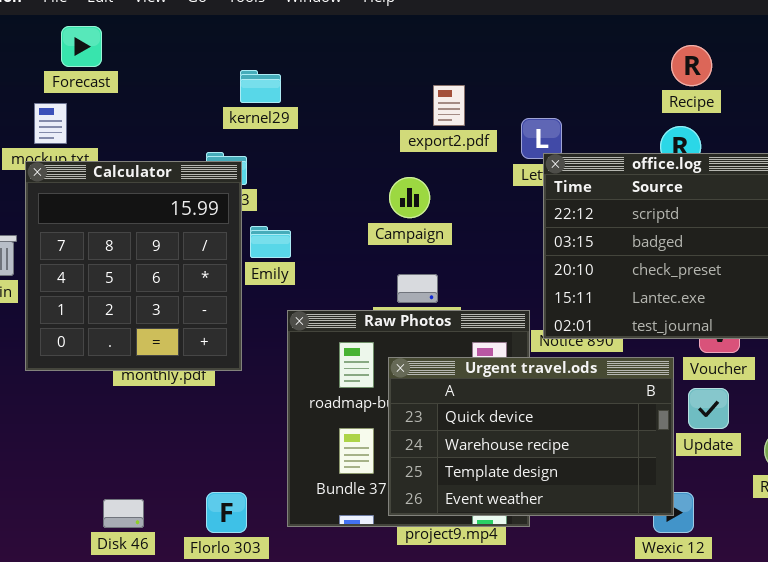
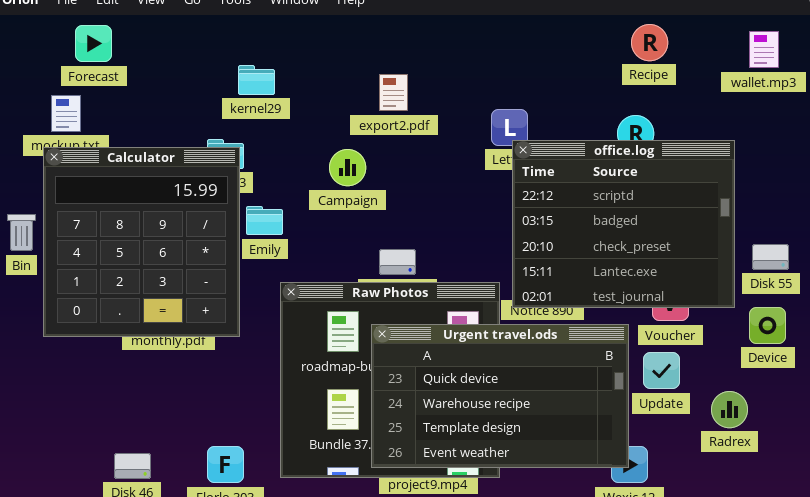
Recipe: [671,45,712,86] -> [631,24,668,61], moved
export2.pdf: [433,85,465,126] -> [379,74,408,111], moved
Campaign: [389,177,430,218] -> [329,149,366,186], moved

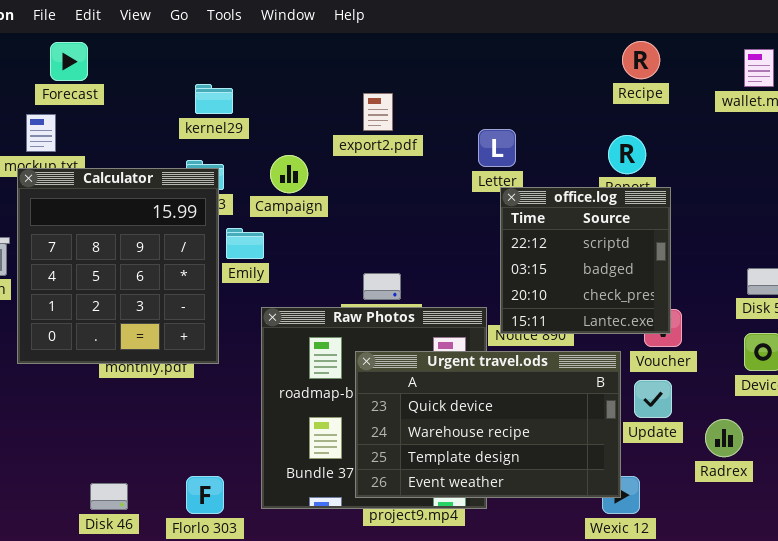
kernel29: [238,65,275,95] -> [195,84,233,114], moved
office.log: [512,140,735,308] -> [500,187,671,334], resized
Campaign: [329,149,366,186] -> [270,155,308,193], moved

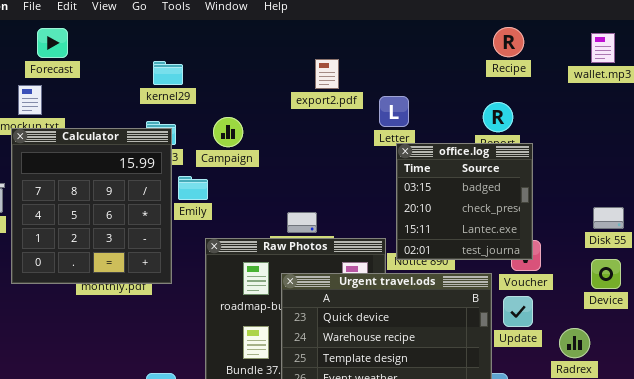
export2.pdf: [363,93,393,131] -> [315,59,339,89], moved
office.log: [500,187,671,334] -> [396,143,533,260], scrolled down 1 row

